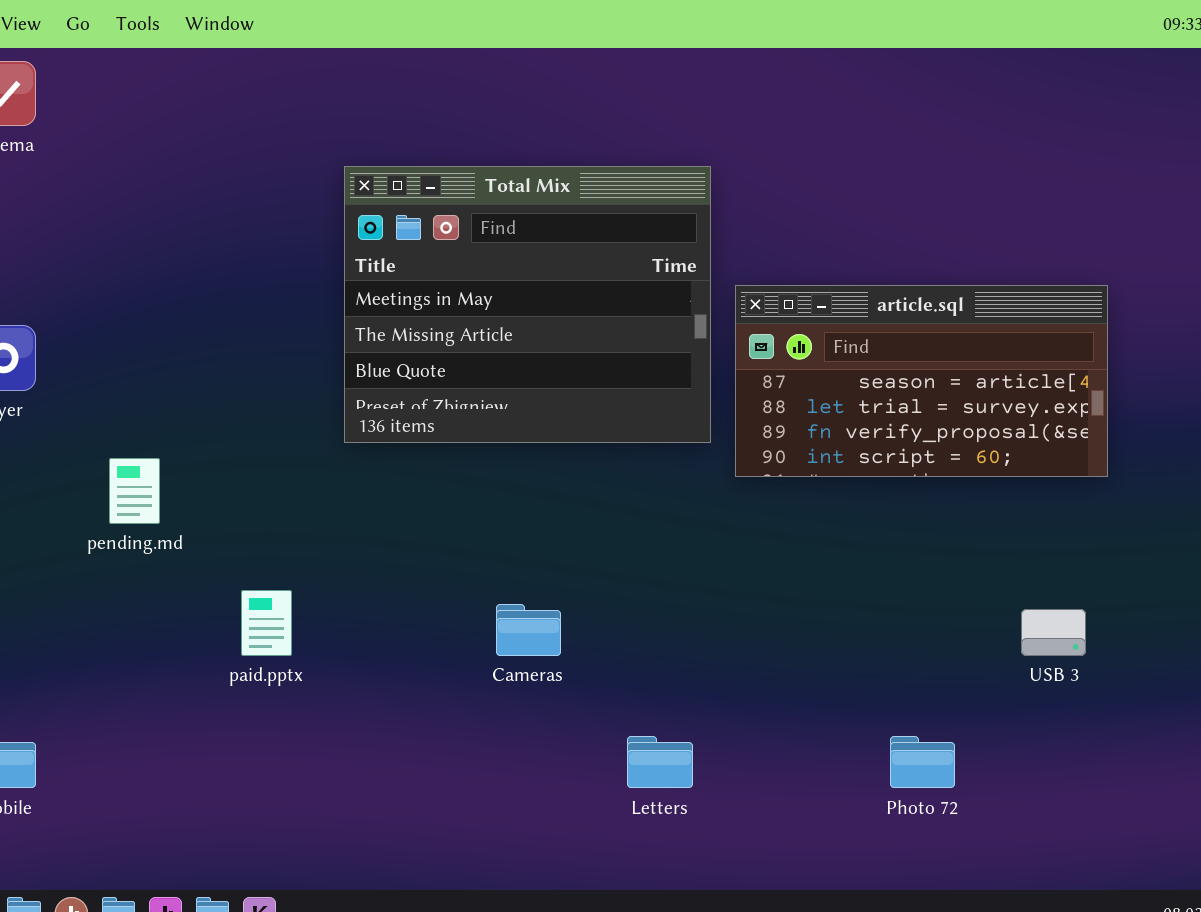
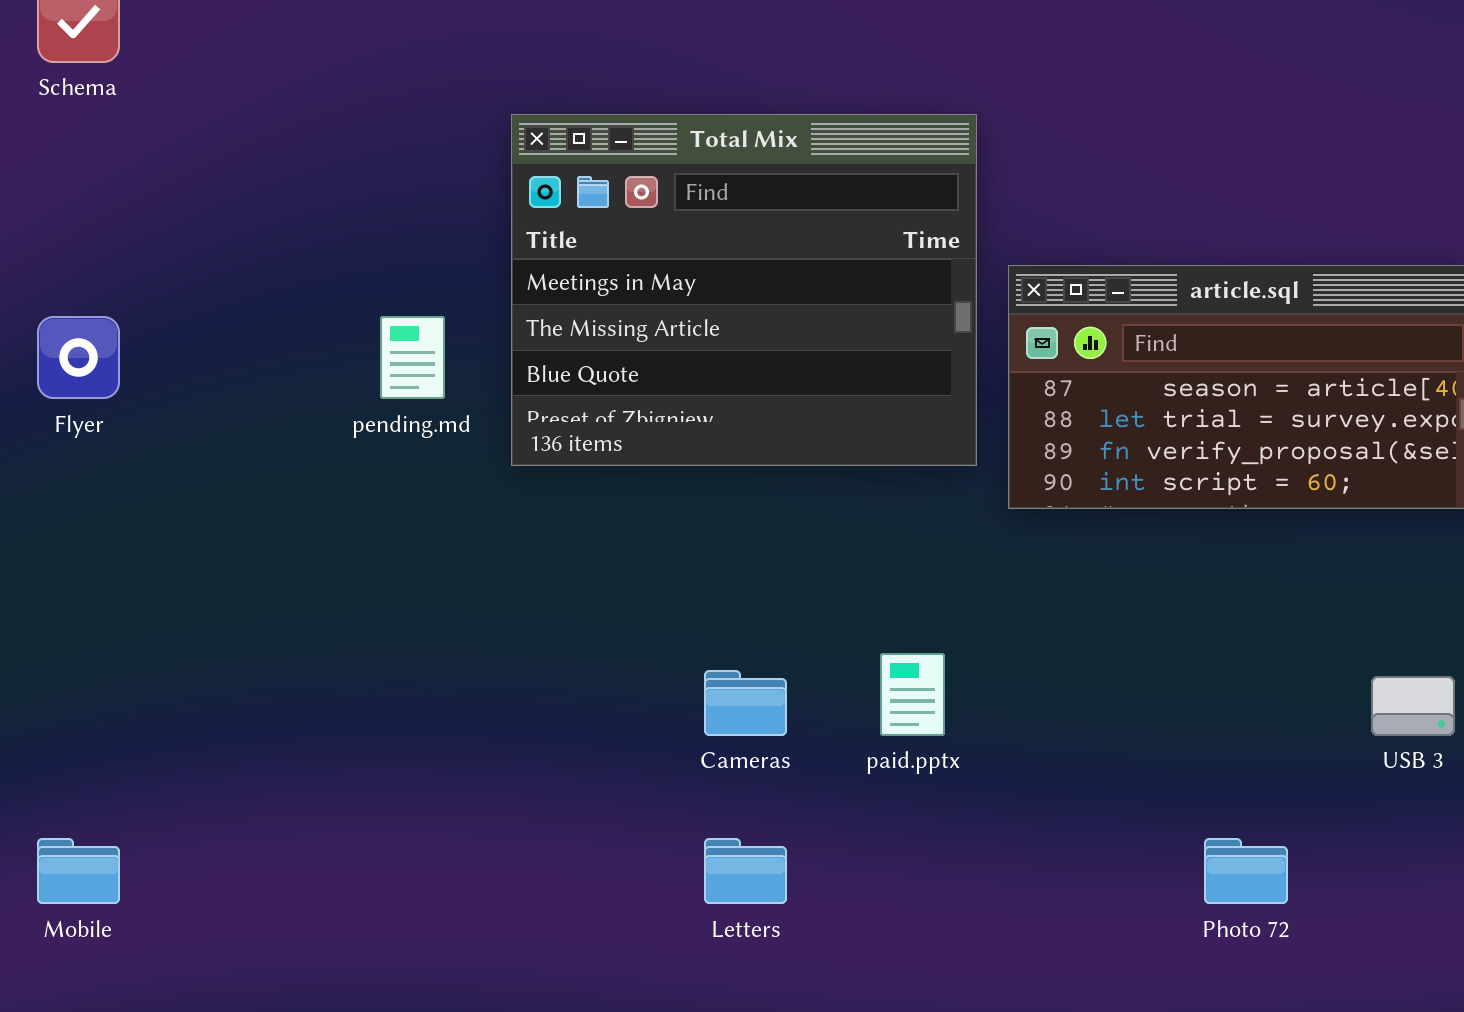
pending.md: [109,458,160,524] -> [380,316,445,399], moved
paid.pptx: [241,590,292,656] -> [880,653,945,736], moved
Letters: [627,736,693,788] -> [704,838,787,904], moved

